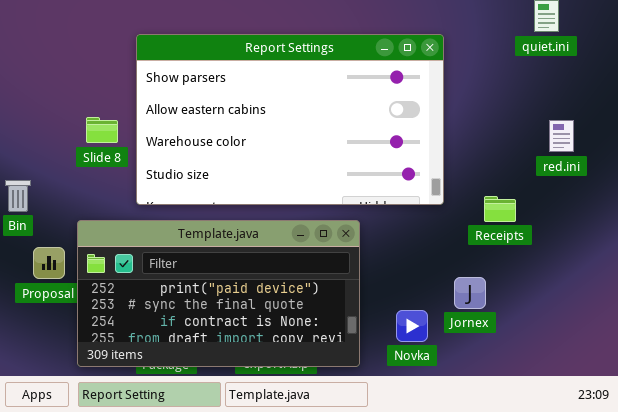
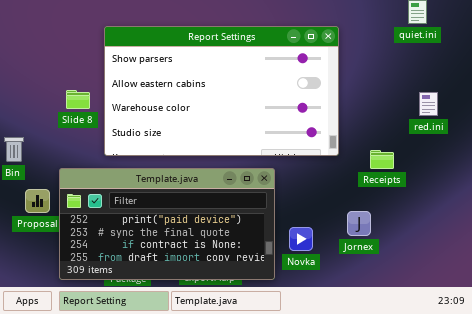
Novka: [396,310,428,342] -> [289,227,313,251], moved

